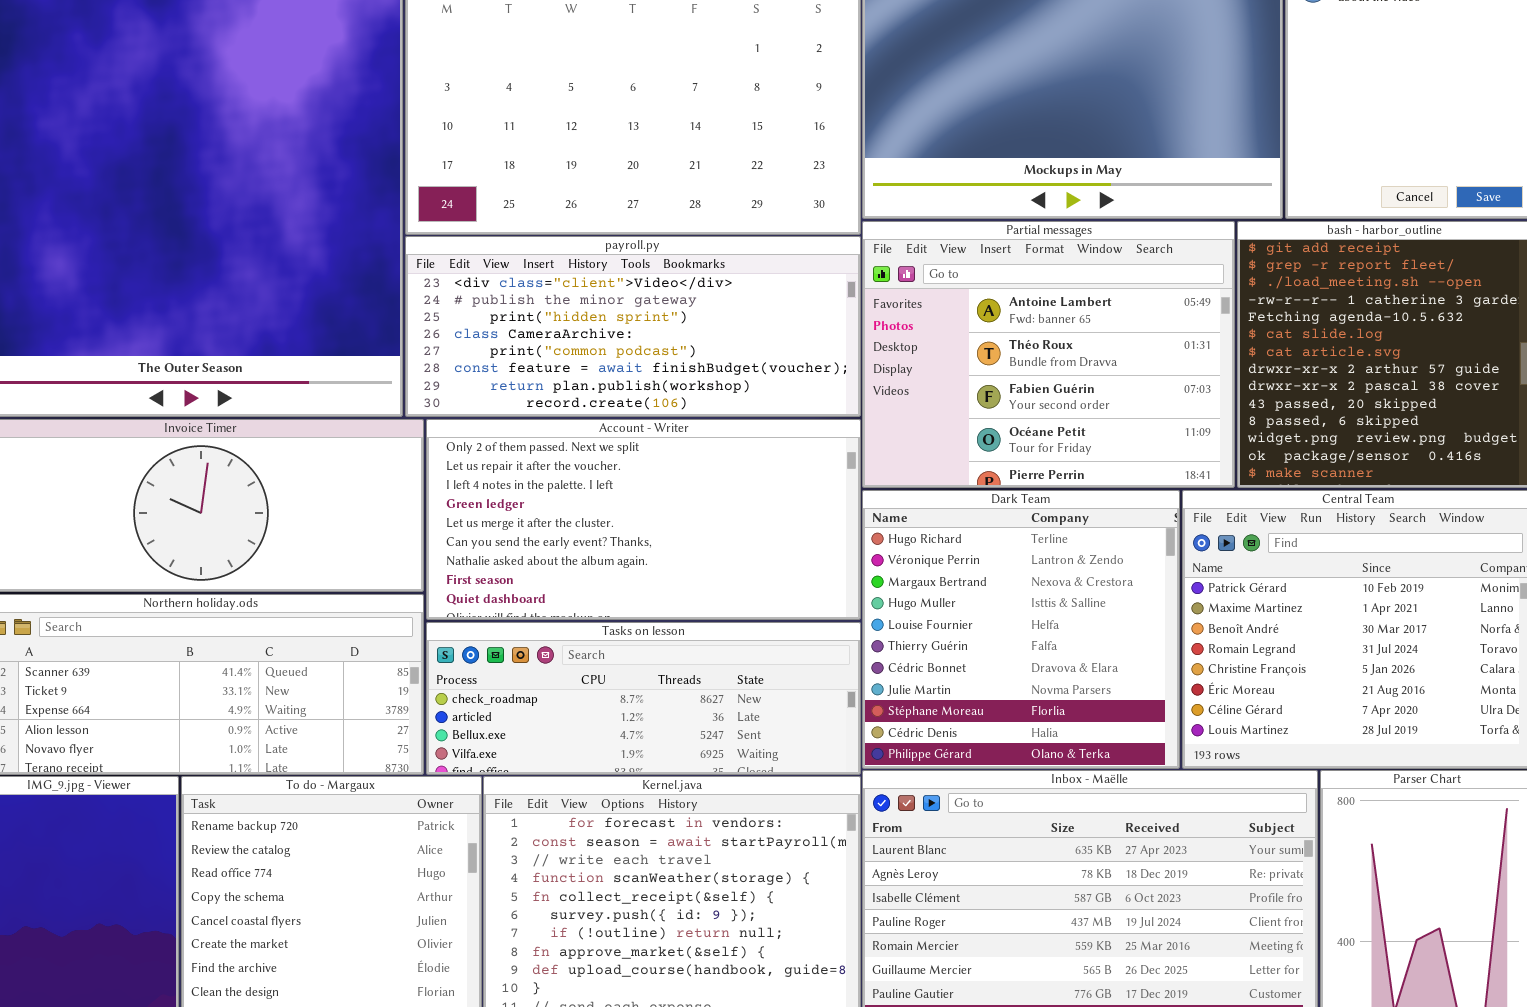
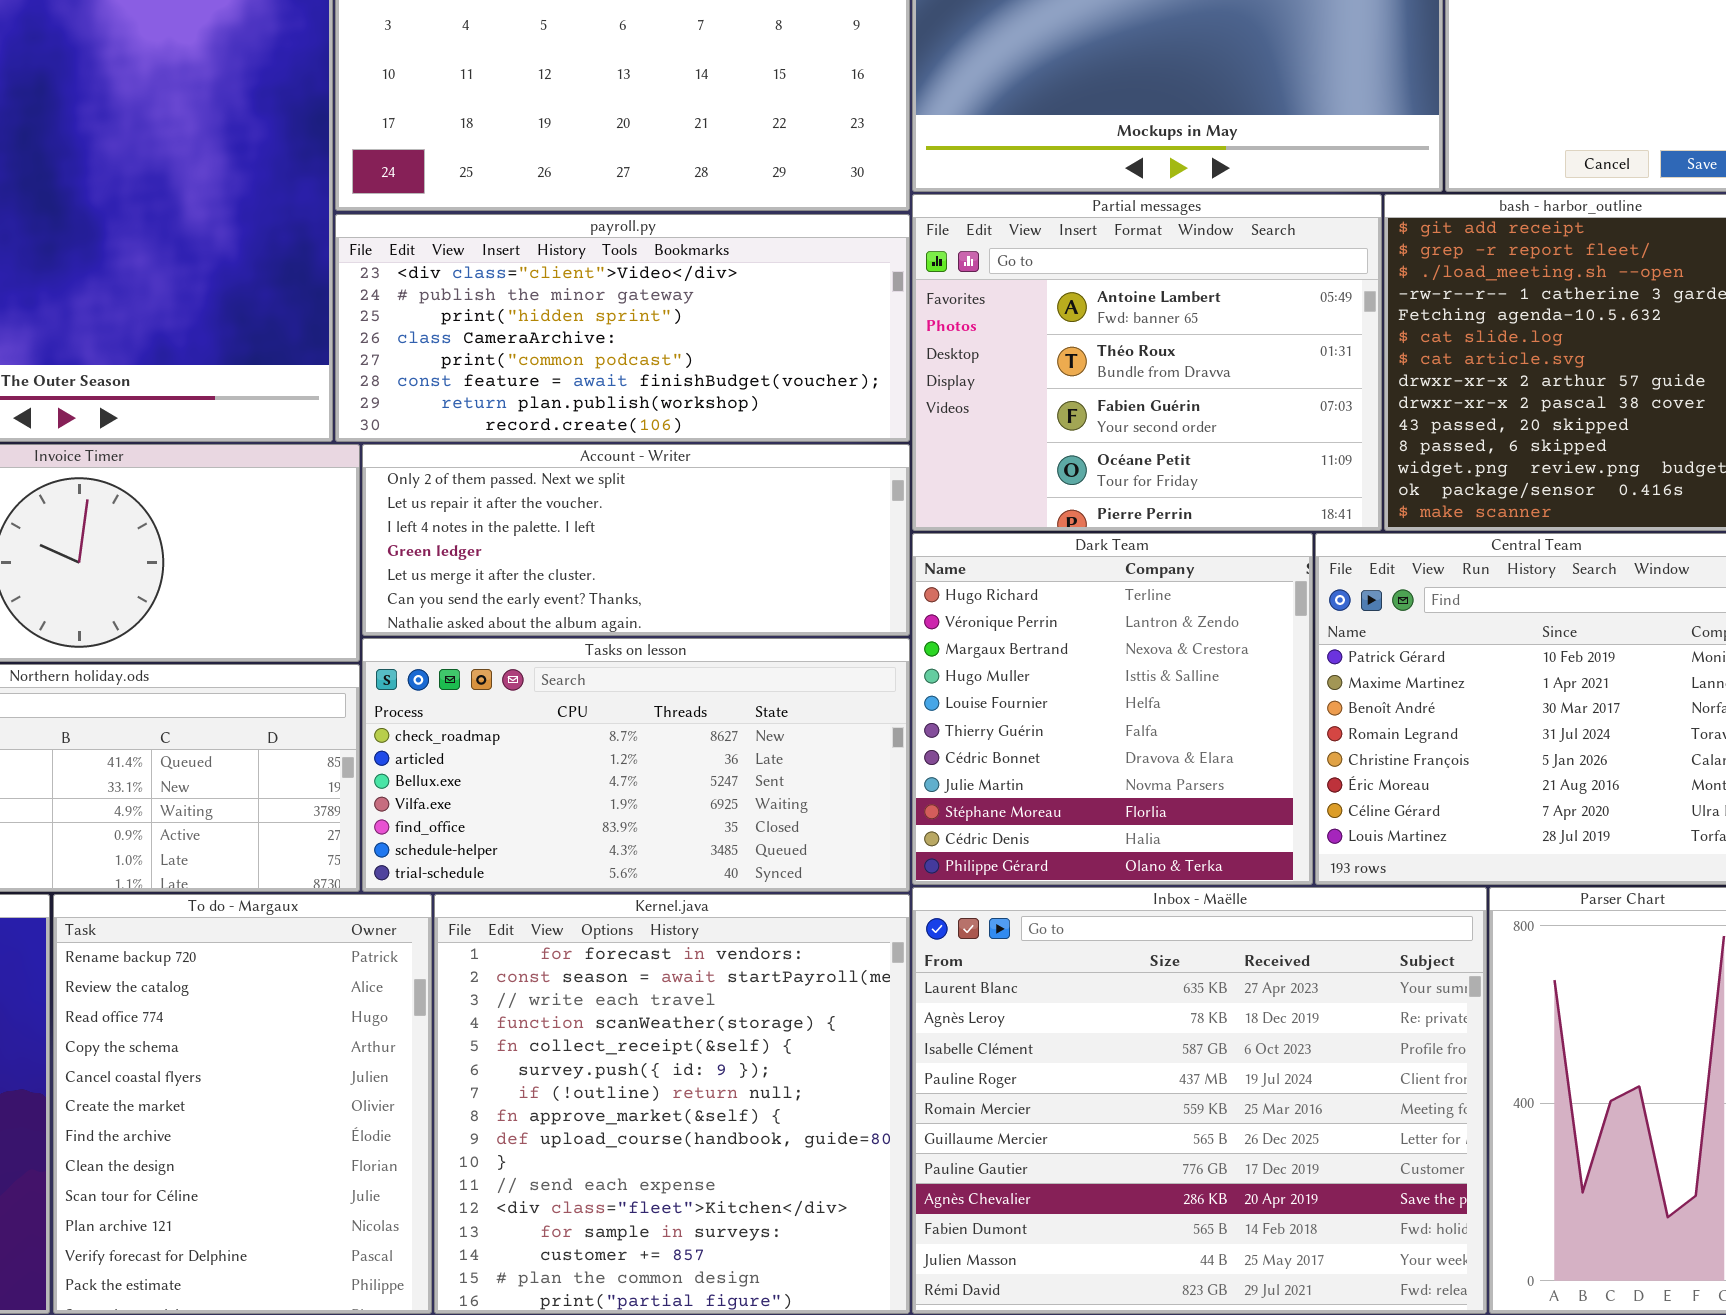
Account - Writer: [426,419,861,620] -> [362,444,910,636], resized
Tasks on lesson: [426,622,861,775] -> [362,638,910,892], resized

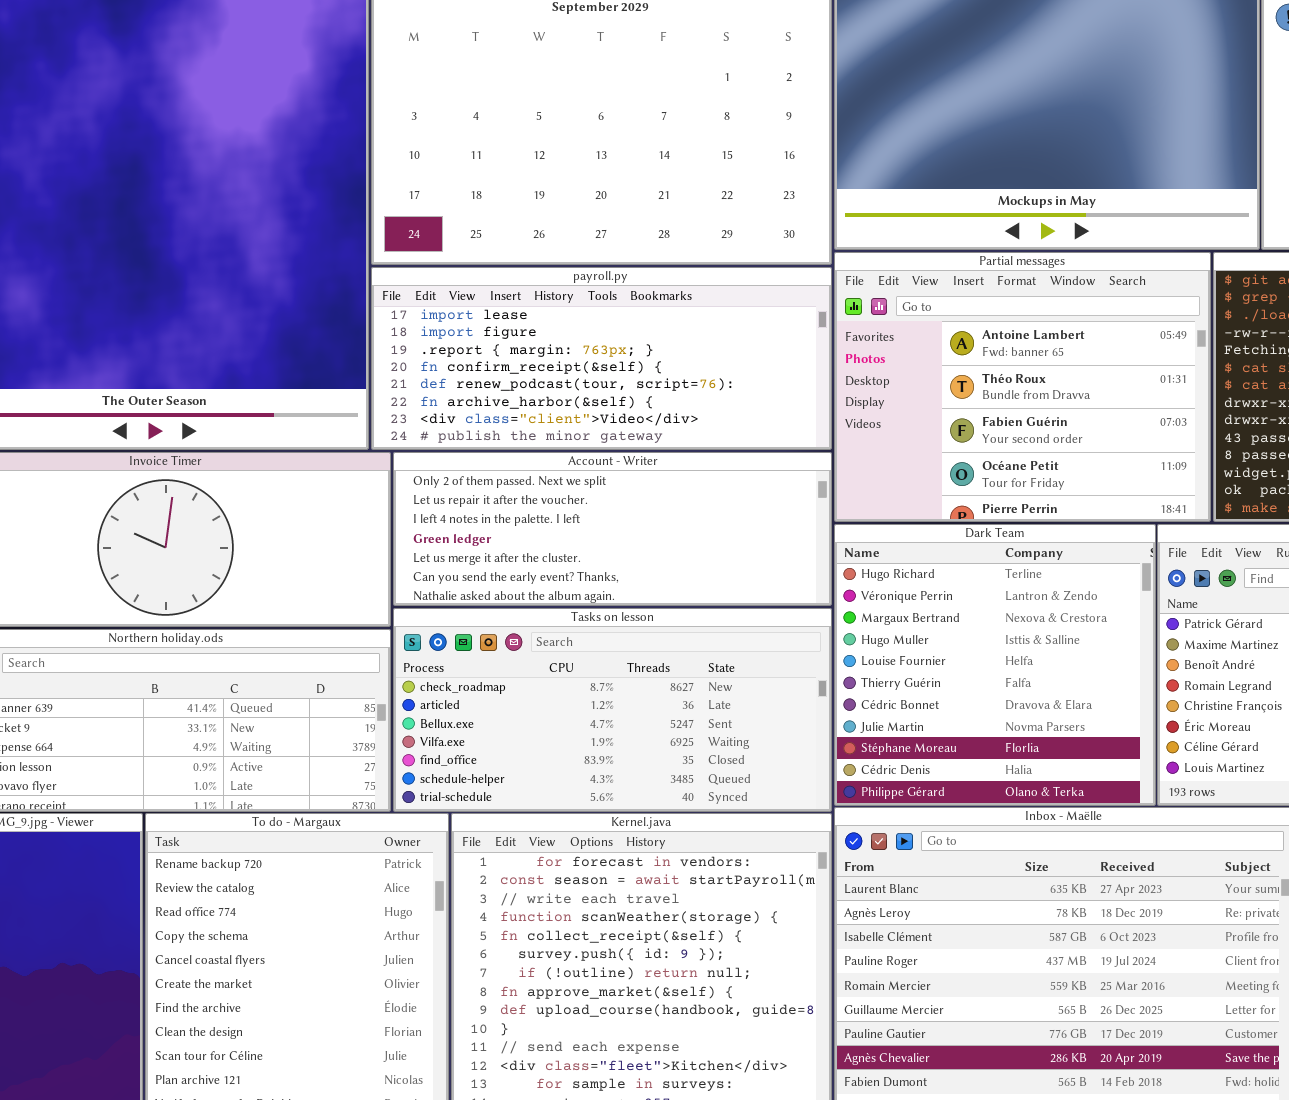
payroll.py: [335,214,910,442] -> [371,267,832,450], scrolled up 6 rows

